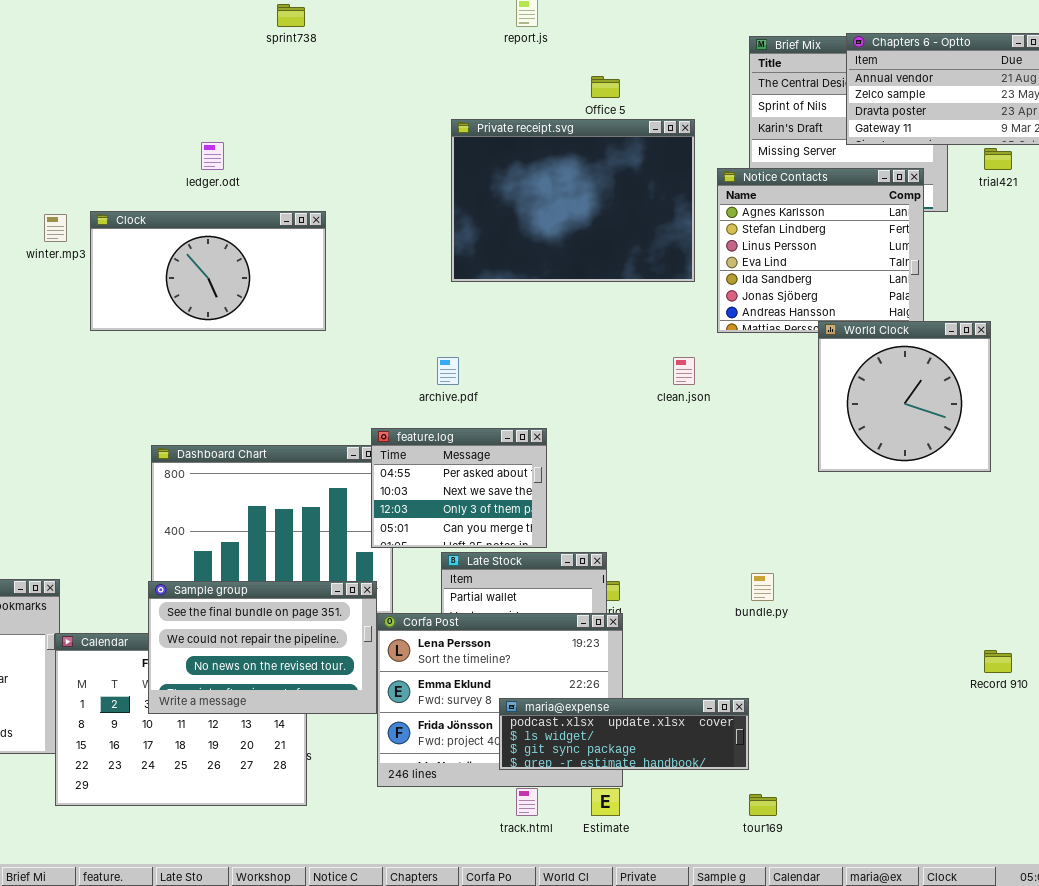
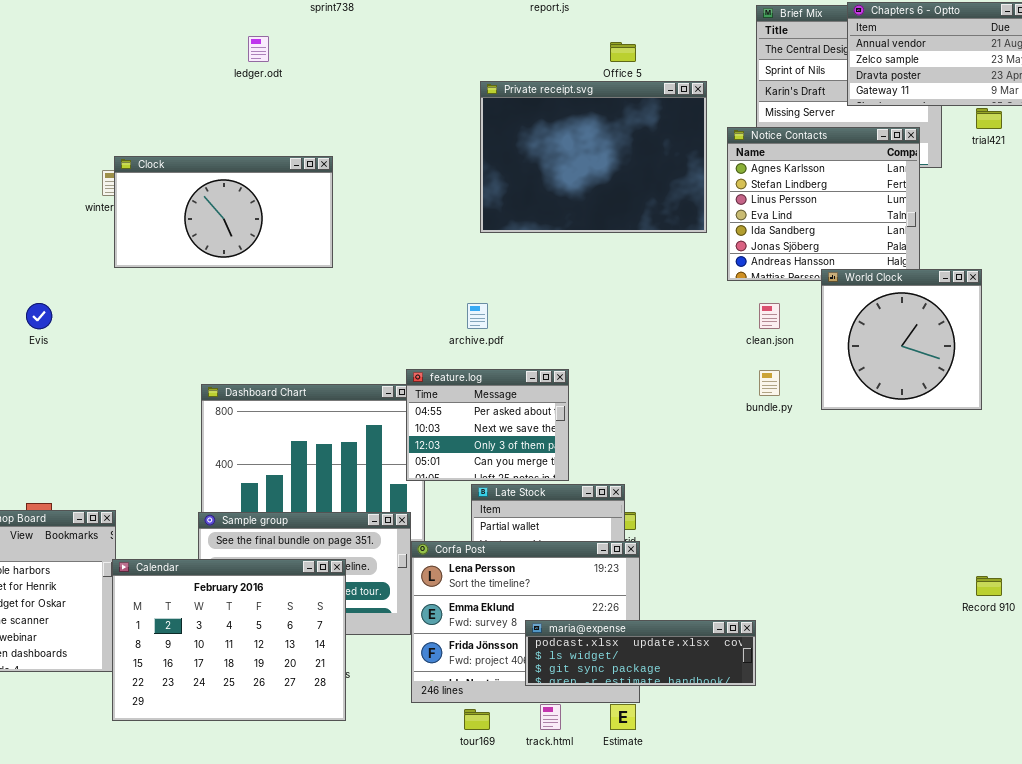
ledger.odt: [201,142,224,170] -> [248,36,269,62], moved
Clock: [90,211,326,331] -> [114,156,333,268], moved
clean.json: [673,357,695,385] -> [759,303,780,329], moved
bundle.py: [751,573,774,601] -> [759,370,780,396], moved
Calendar: [55,633,307,806] -> [112,559,346,721], raised
tour169: [749,794,777,816] -> [464,709,490,730], moved

